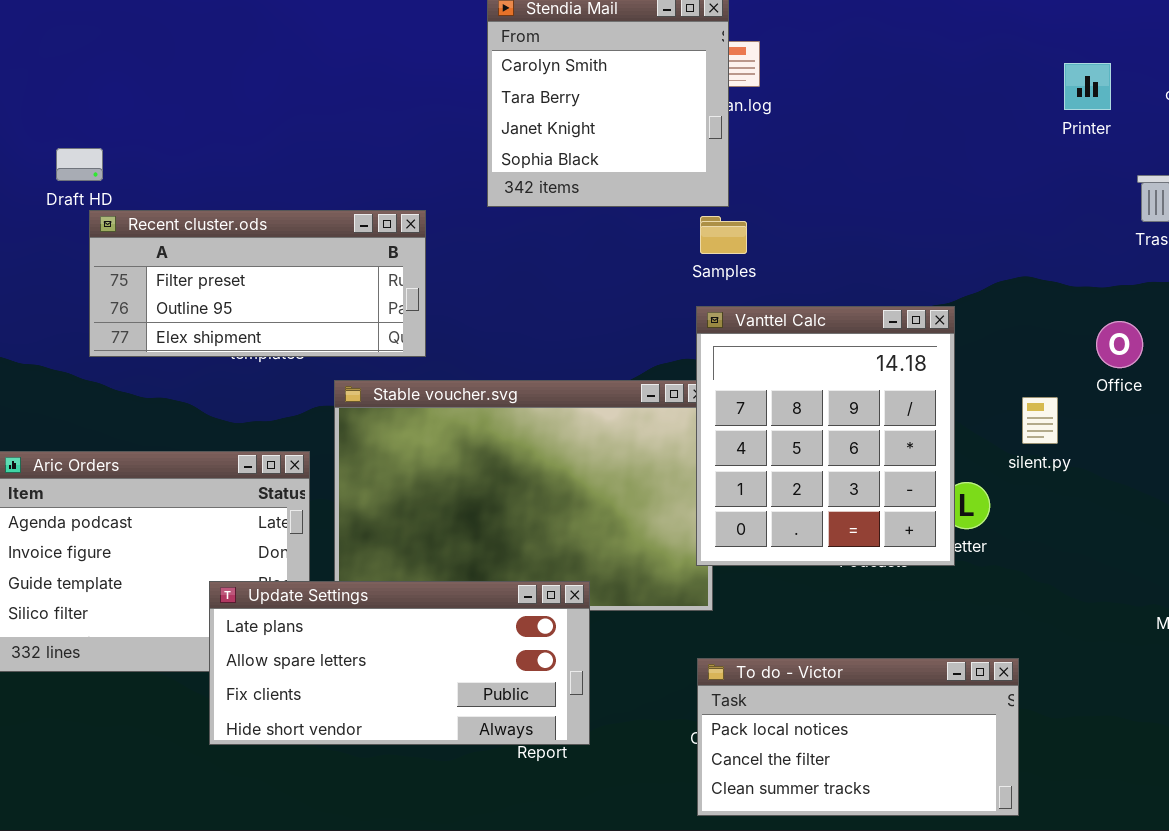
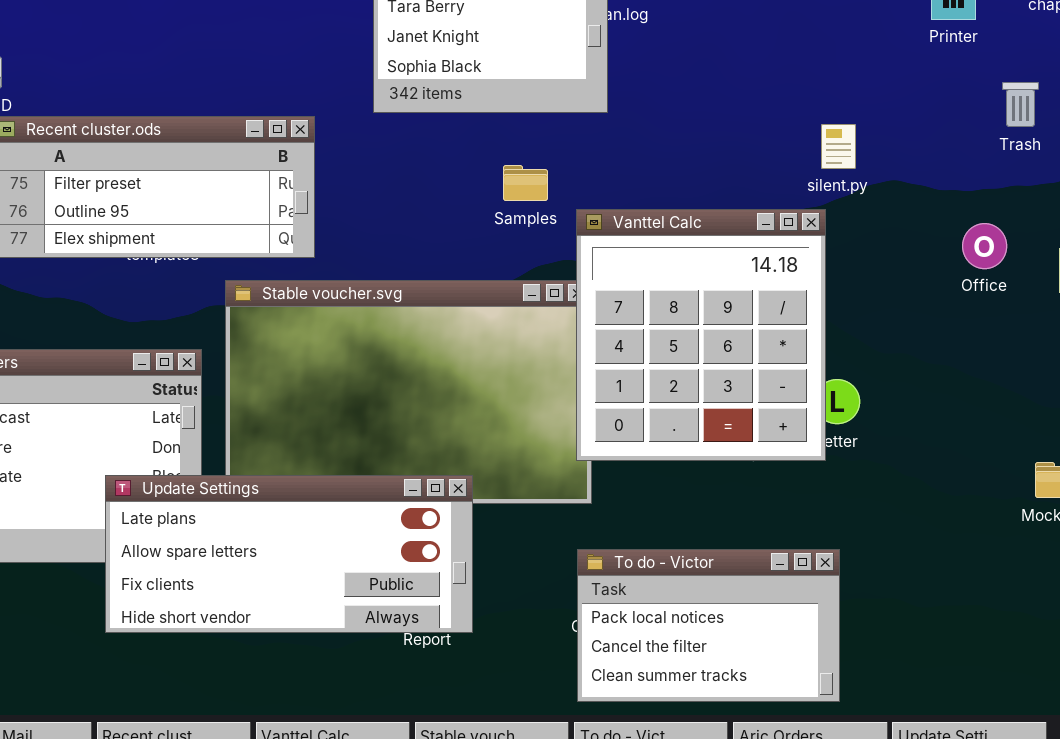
Samples: [700,216,747,254] -> [503,165,548,201], moved
silent.py: [1022,397,1058,444] -> [821,124,856,169], moved
To do - Victor: [697,658,1019,816] -> [577,549,840,702], resized

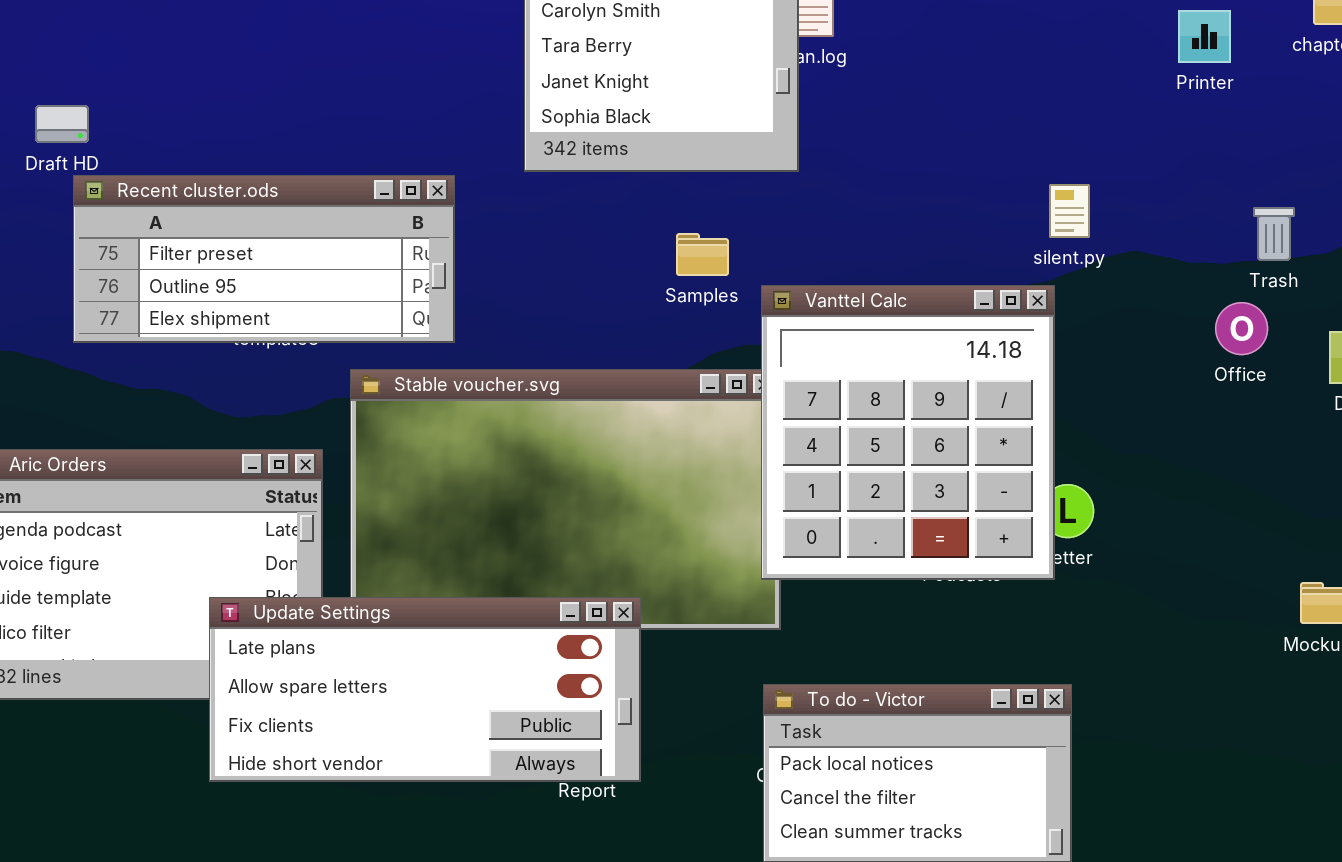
Trash: [1002,82,1039,127] -> [1253,207,1295,261], moved

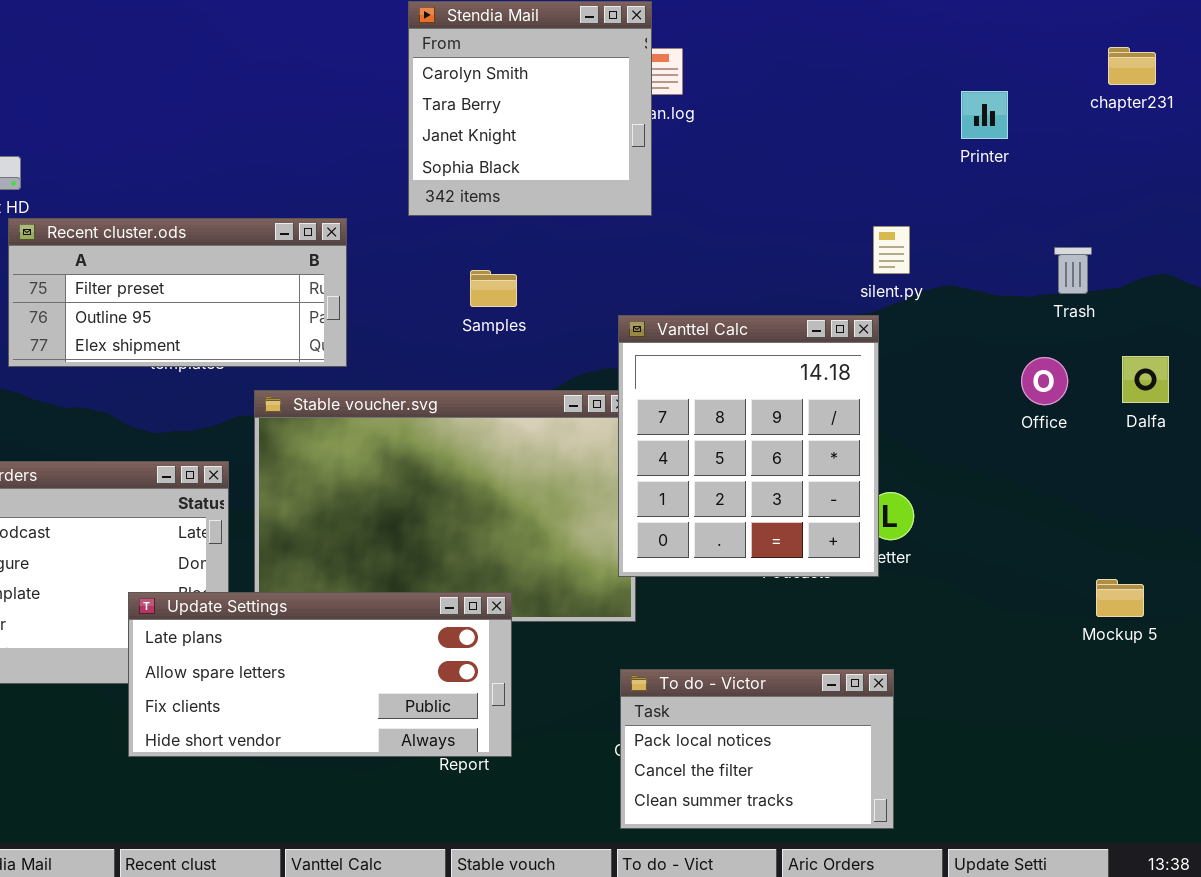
Printer: [1178,10,1231,63] -> [961,91,1008,139], moved
Samples: [676,233,729,276] -> [470,270,517,307], moved
Office: [1215,302,1268,355] -> [1021,357,1068,405], moved

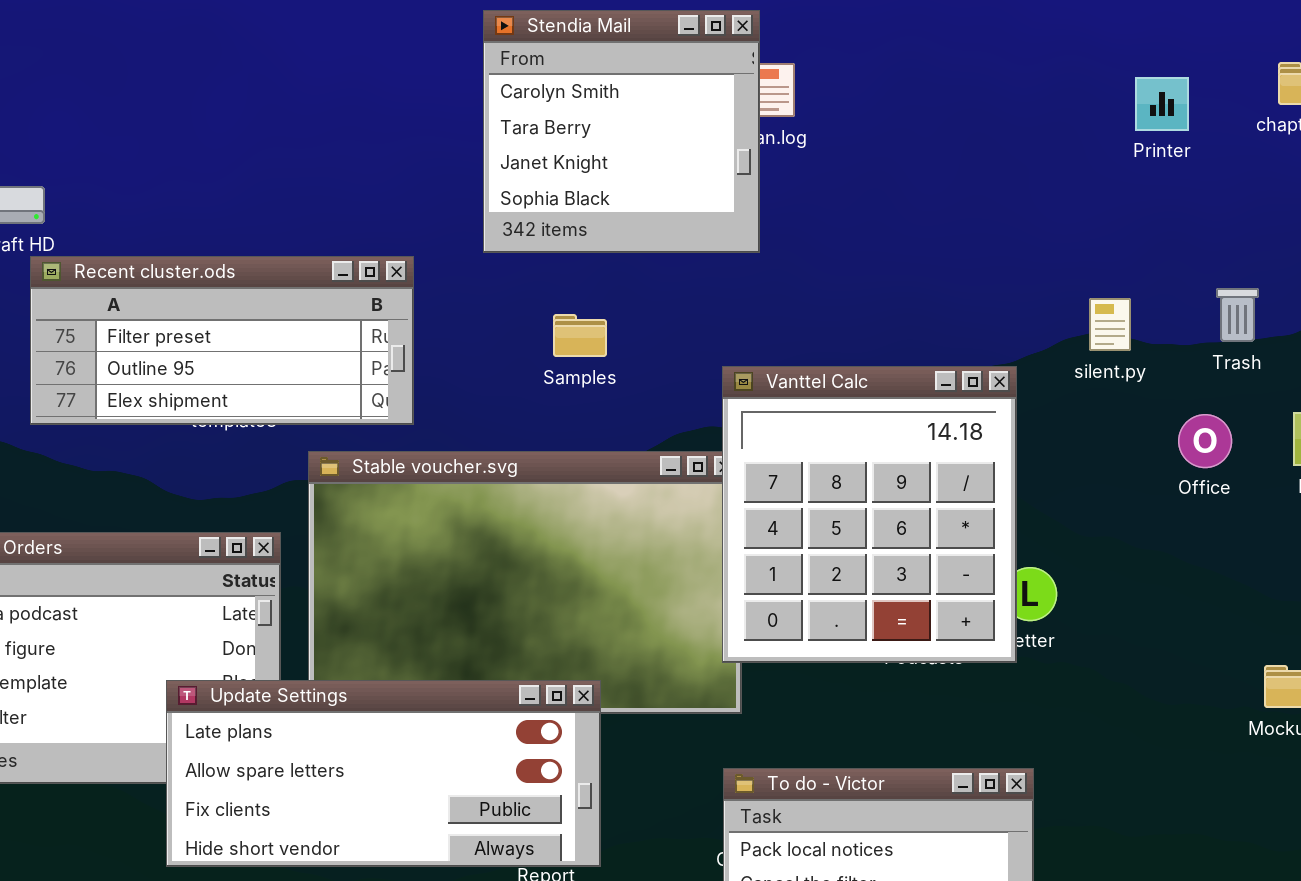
Printer: [961,91,1008,139] -> [1135,77,1189,131], moved
silent.py: [873,226,910,274] -> [1089,298,1131,351], moved

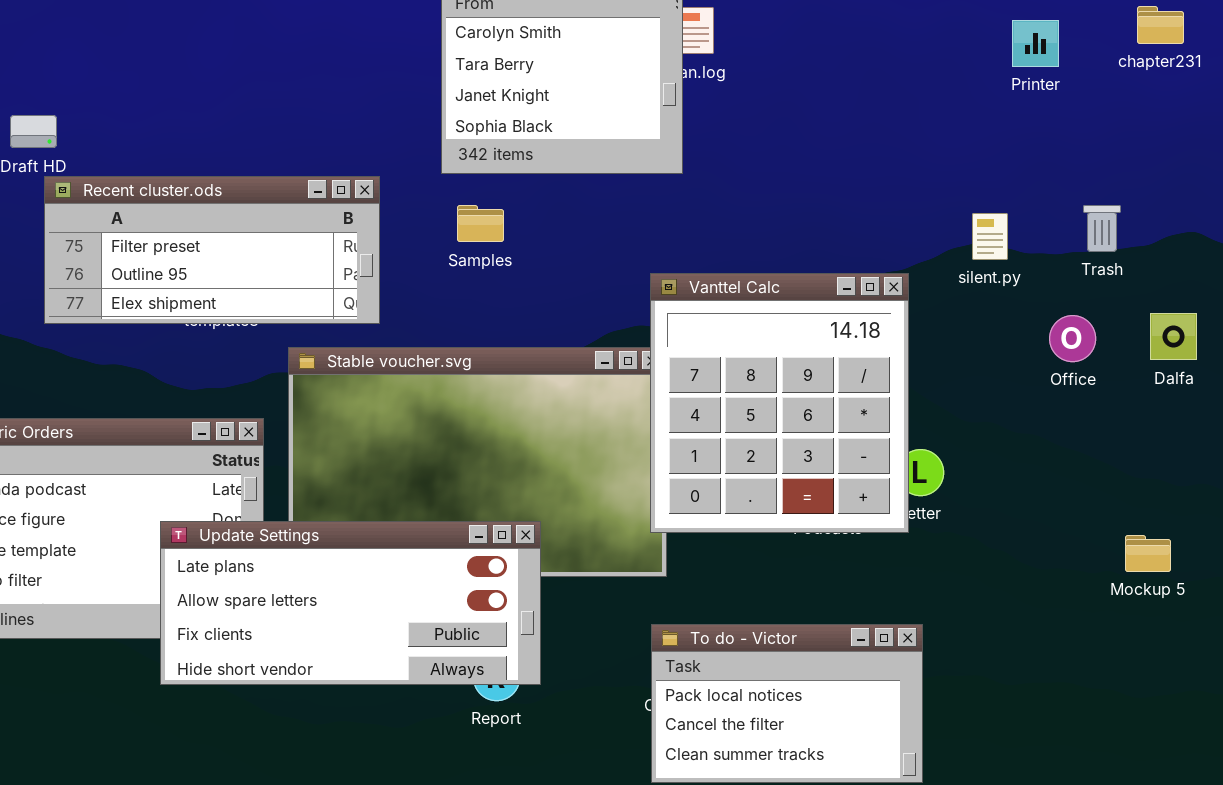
Samples: [553,314,607,357] -> [457,205,504,242], moved
Update Settings: [166,680,601,867] -> [160,521,541,685], moved

